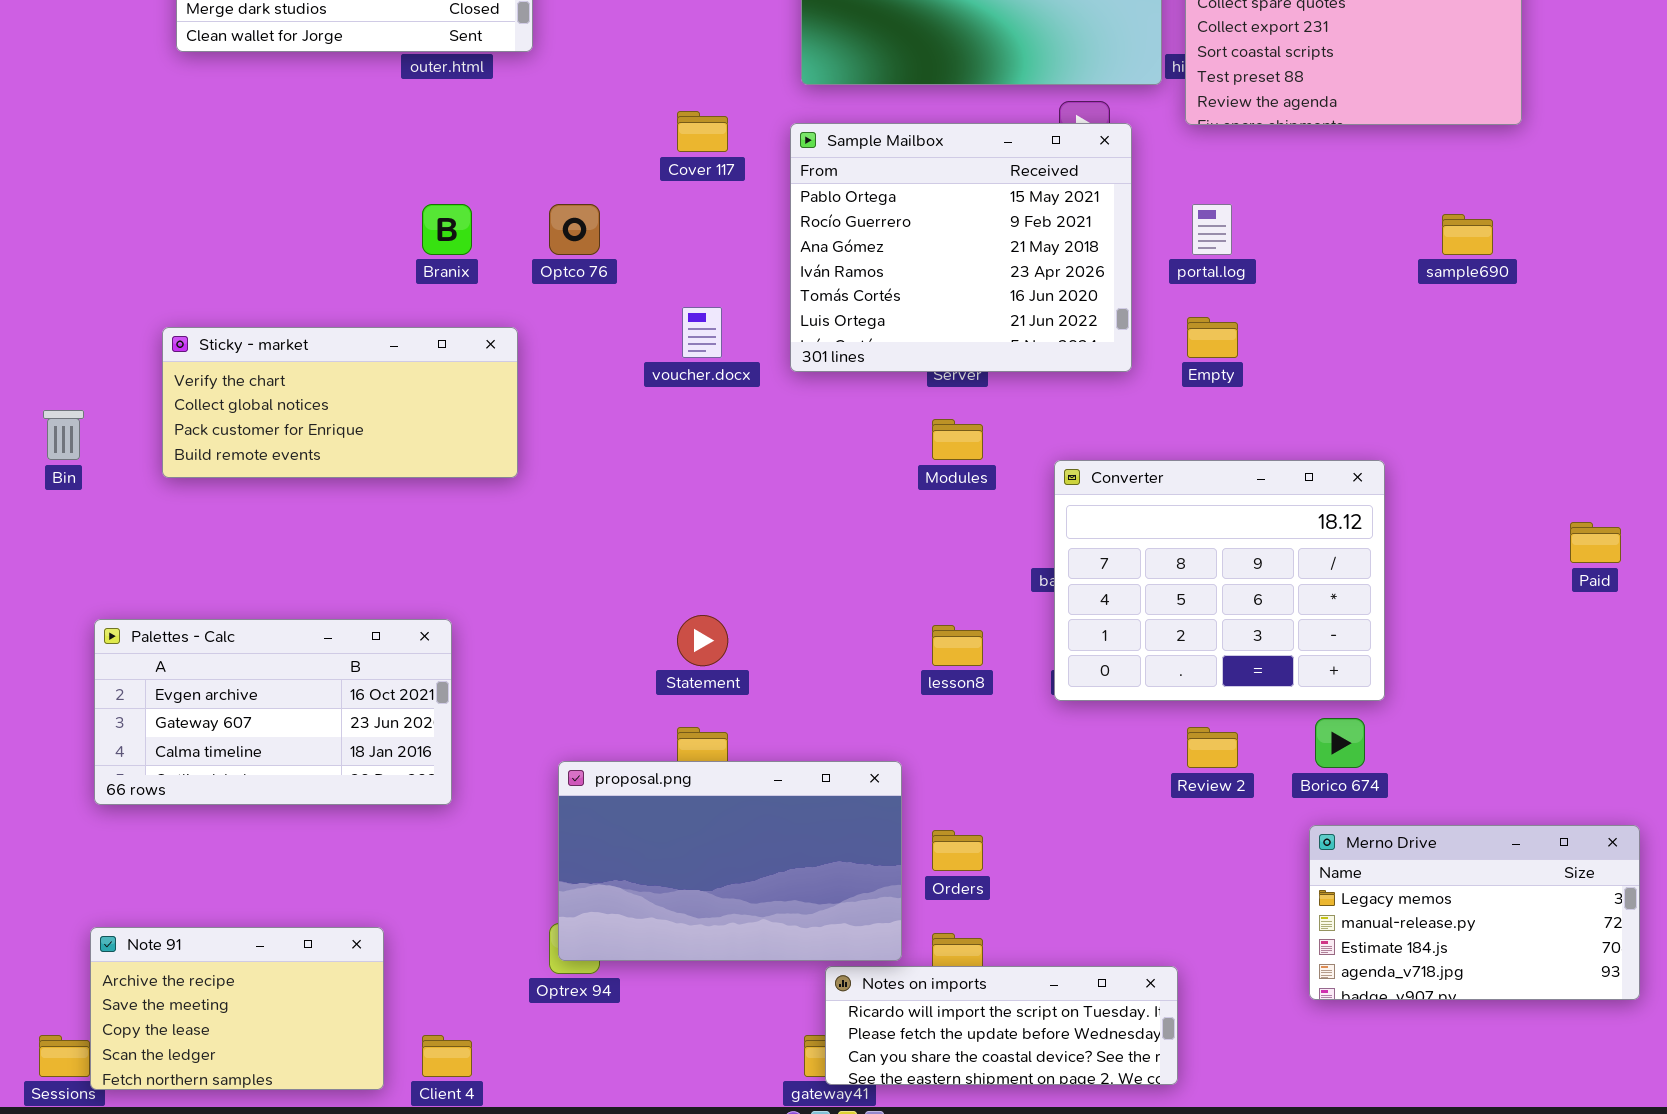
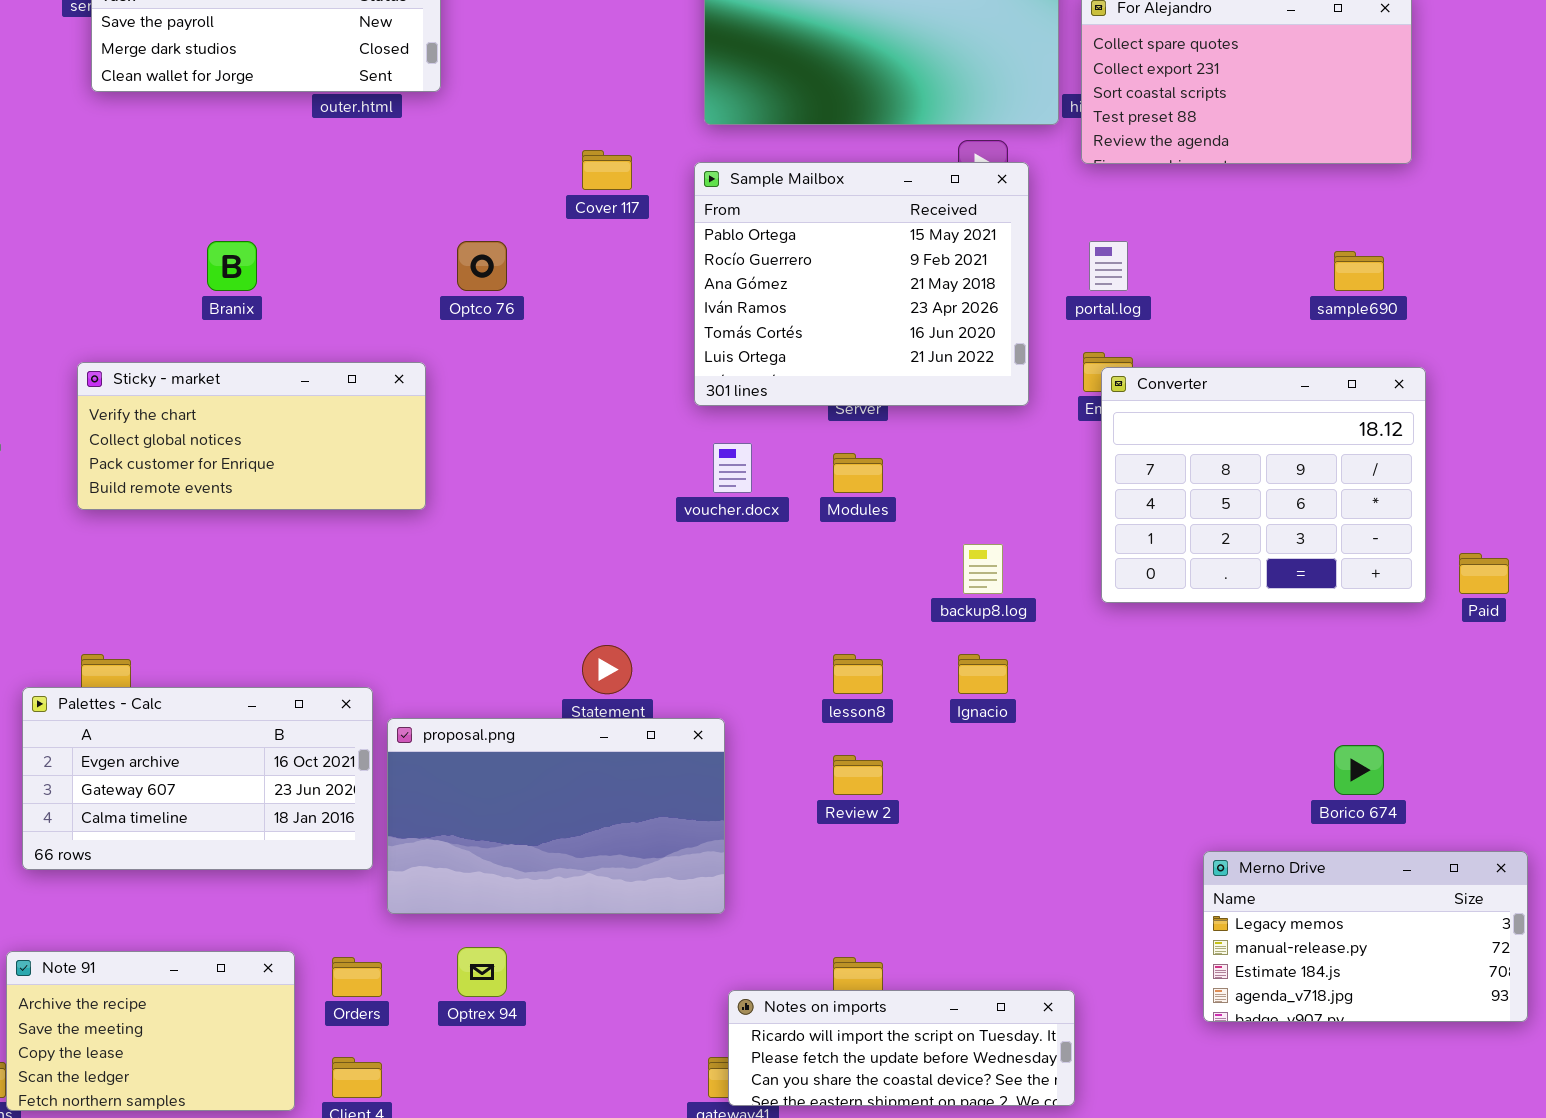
Branix: [422,204,472,255] -> [207,241,257,291], moved
voucher.docx: [682,307,722,358] -> [713,443,752,493], moved
Converter: [1054,460,1385,701] -> [1101,367,1426,603], moved
Palettes - Calc: [94,619,452,805] -> [22,687,373,870], moved
Borico 674: [1315,718,1365,768] -> [1334,745,1384,795], moved
Review 2: [1187,727,1238,768] -> [833,755,883,795], moved
proposal.png: [558,761,902,961] -> [387,718,725,914], moved
Orders: [932,830,983,871] -> [332,957,382,997], moved

